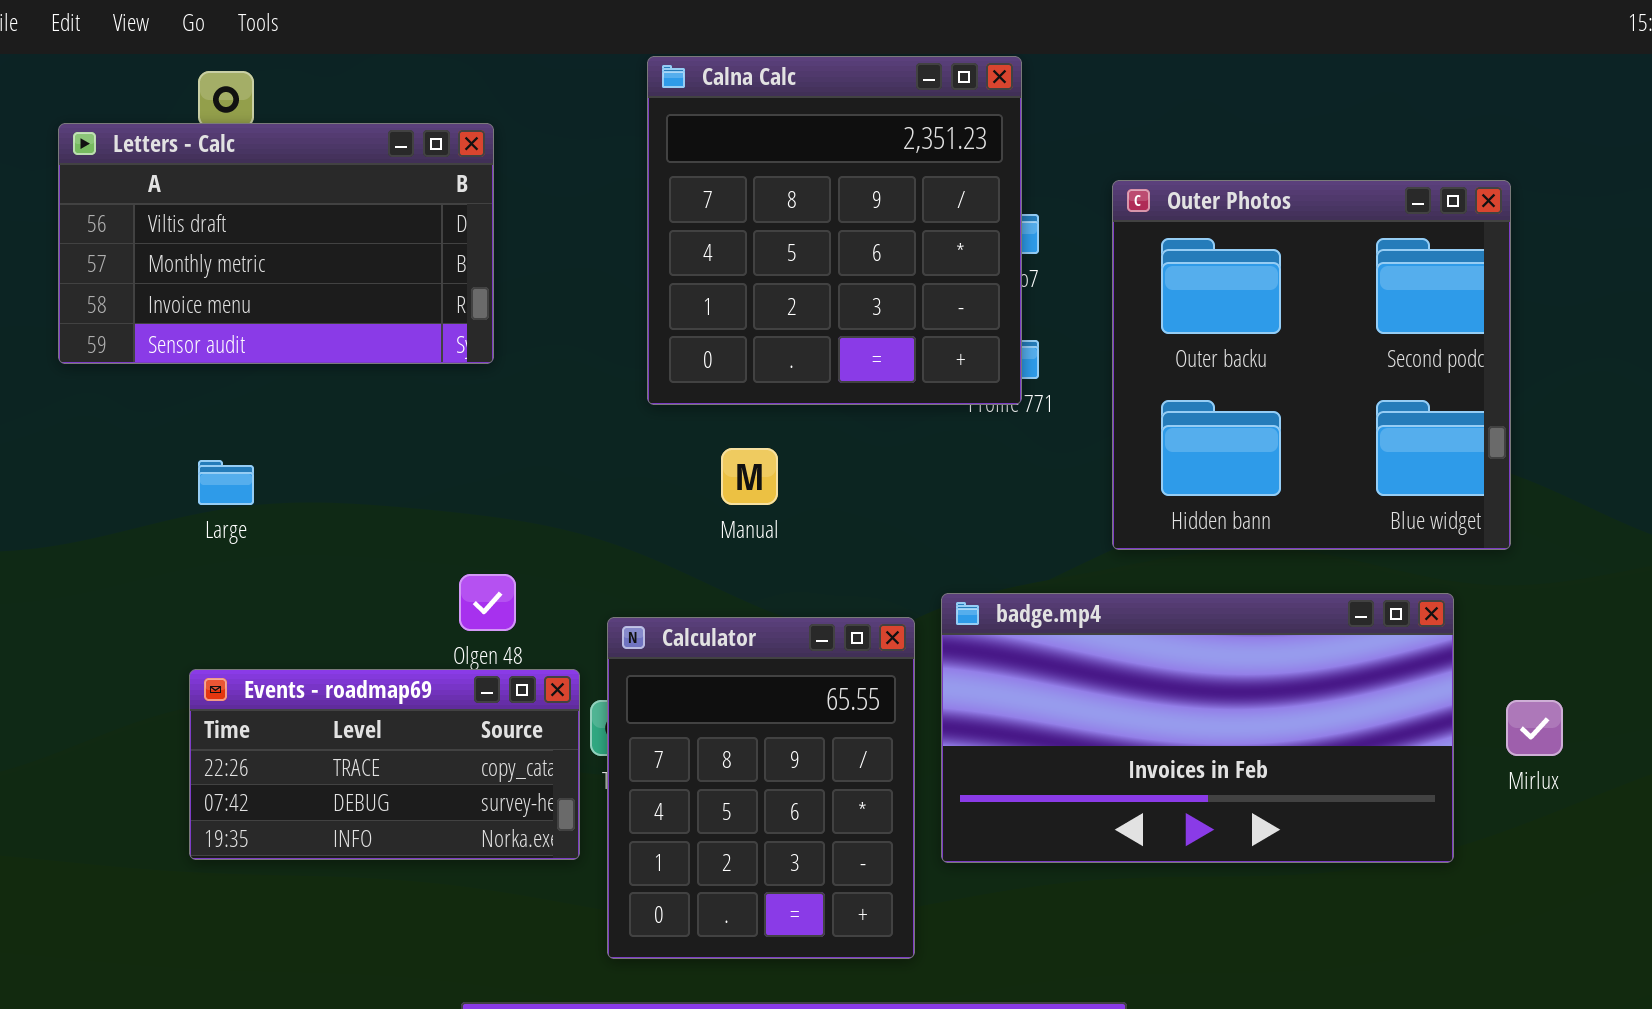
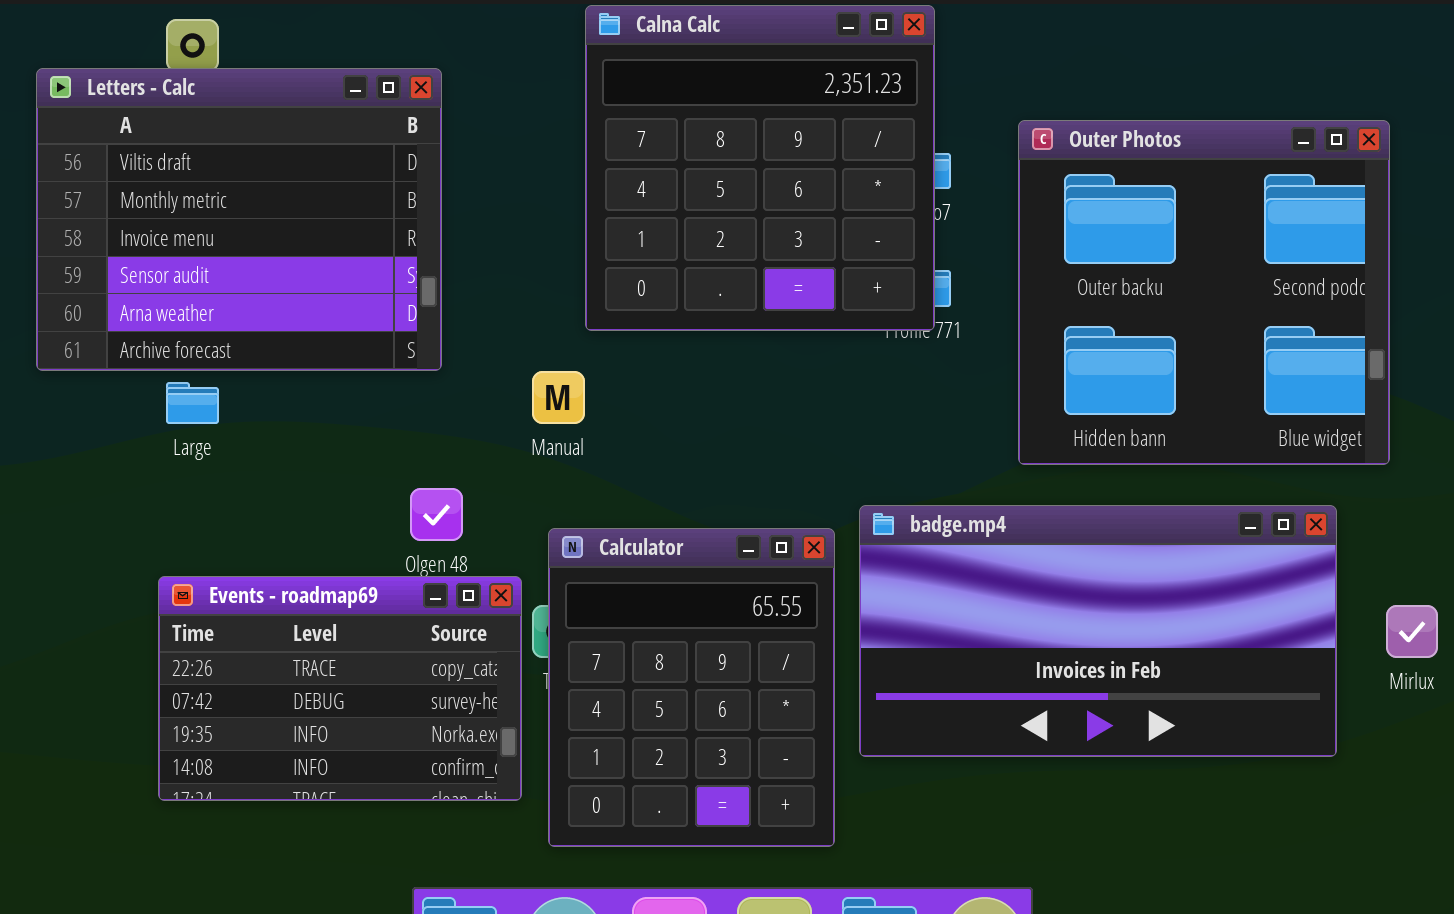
Letters - Calc: [58,123,494,364] -> [36,68,442,371], resized
Manual: [721,448,778,505] -> [532,371,585,424], moved
Events - roadmap69: [189,669,580,860] -> [158,576,522,801], resized

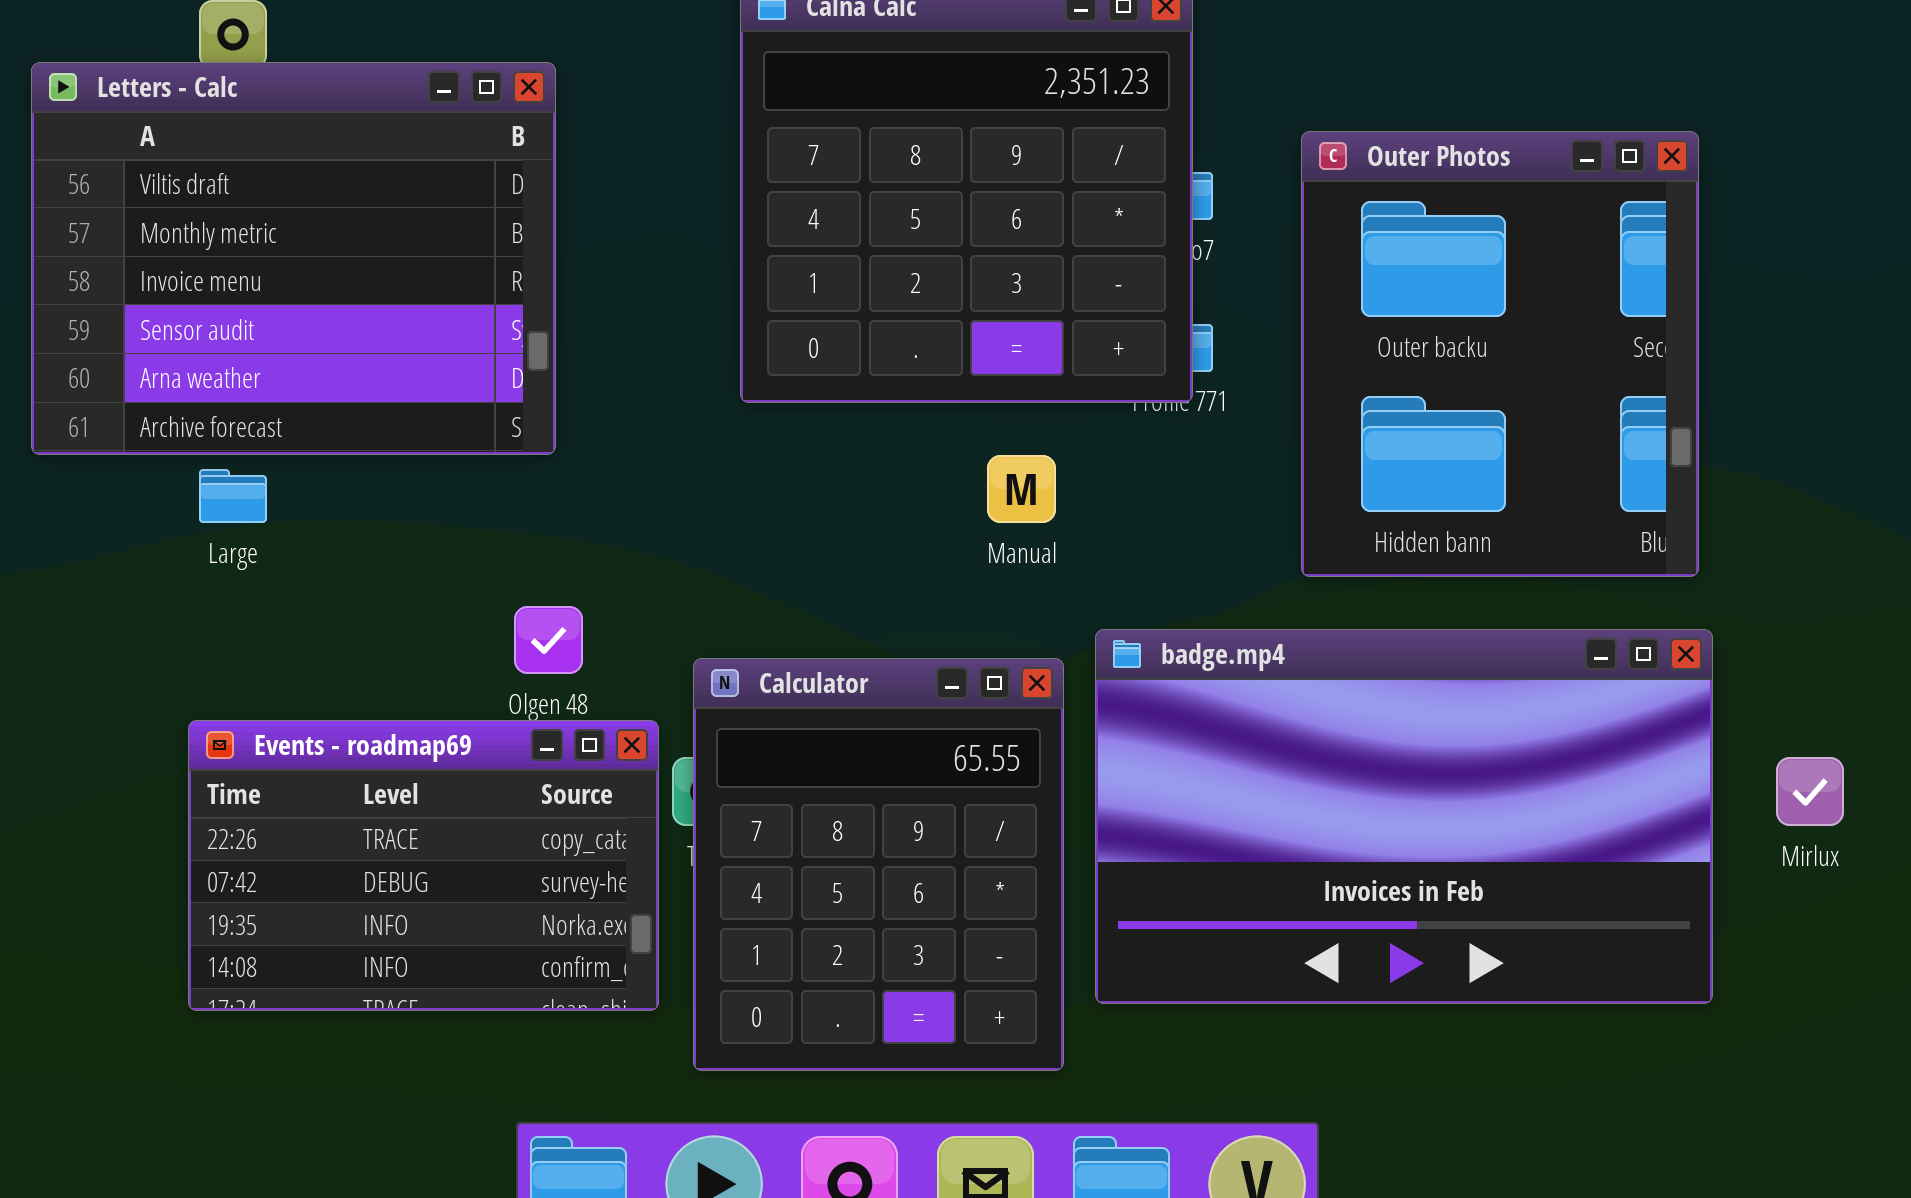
Outer Photos: [1018,120,1390,465] -> [1301,131,1699,577], resized
Manual: [532,371,585,424] -> [987,455,1056,523], moved
badge.mp4: [859,505,1337,757] -> [1095,629,1713,1004], resized

